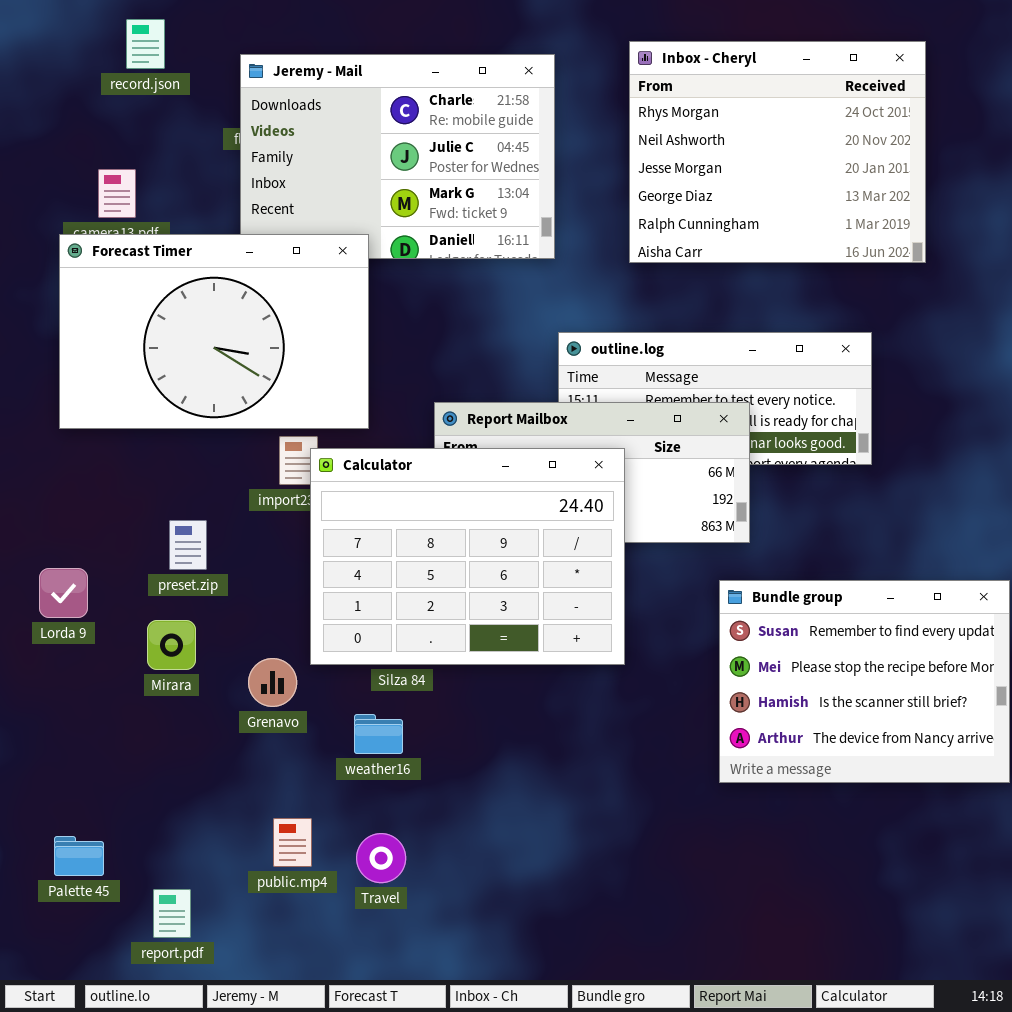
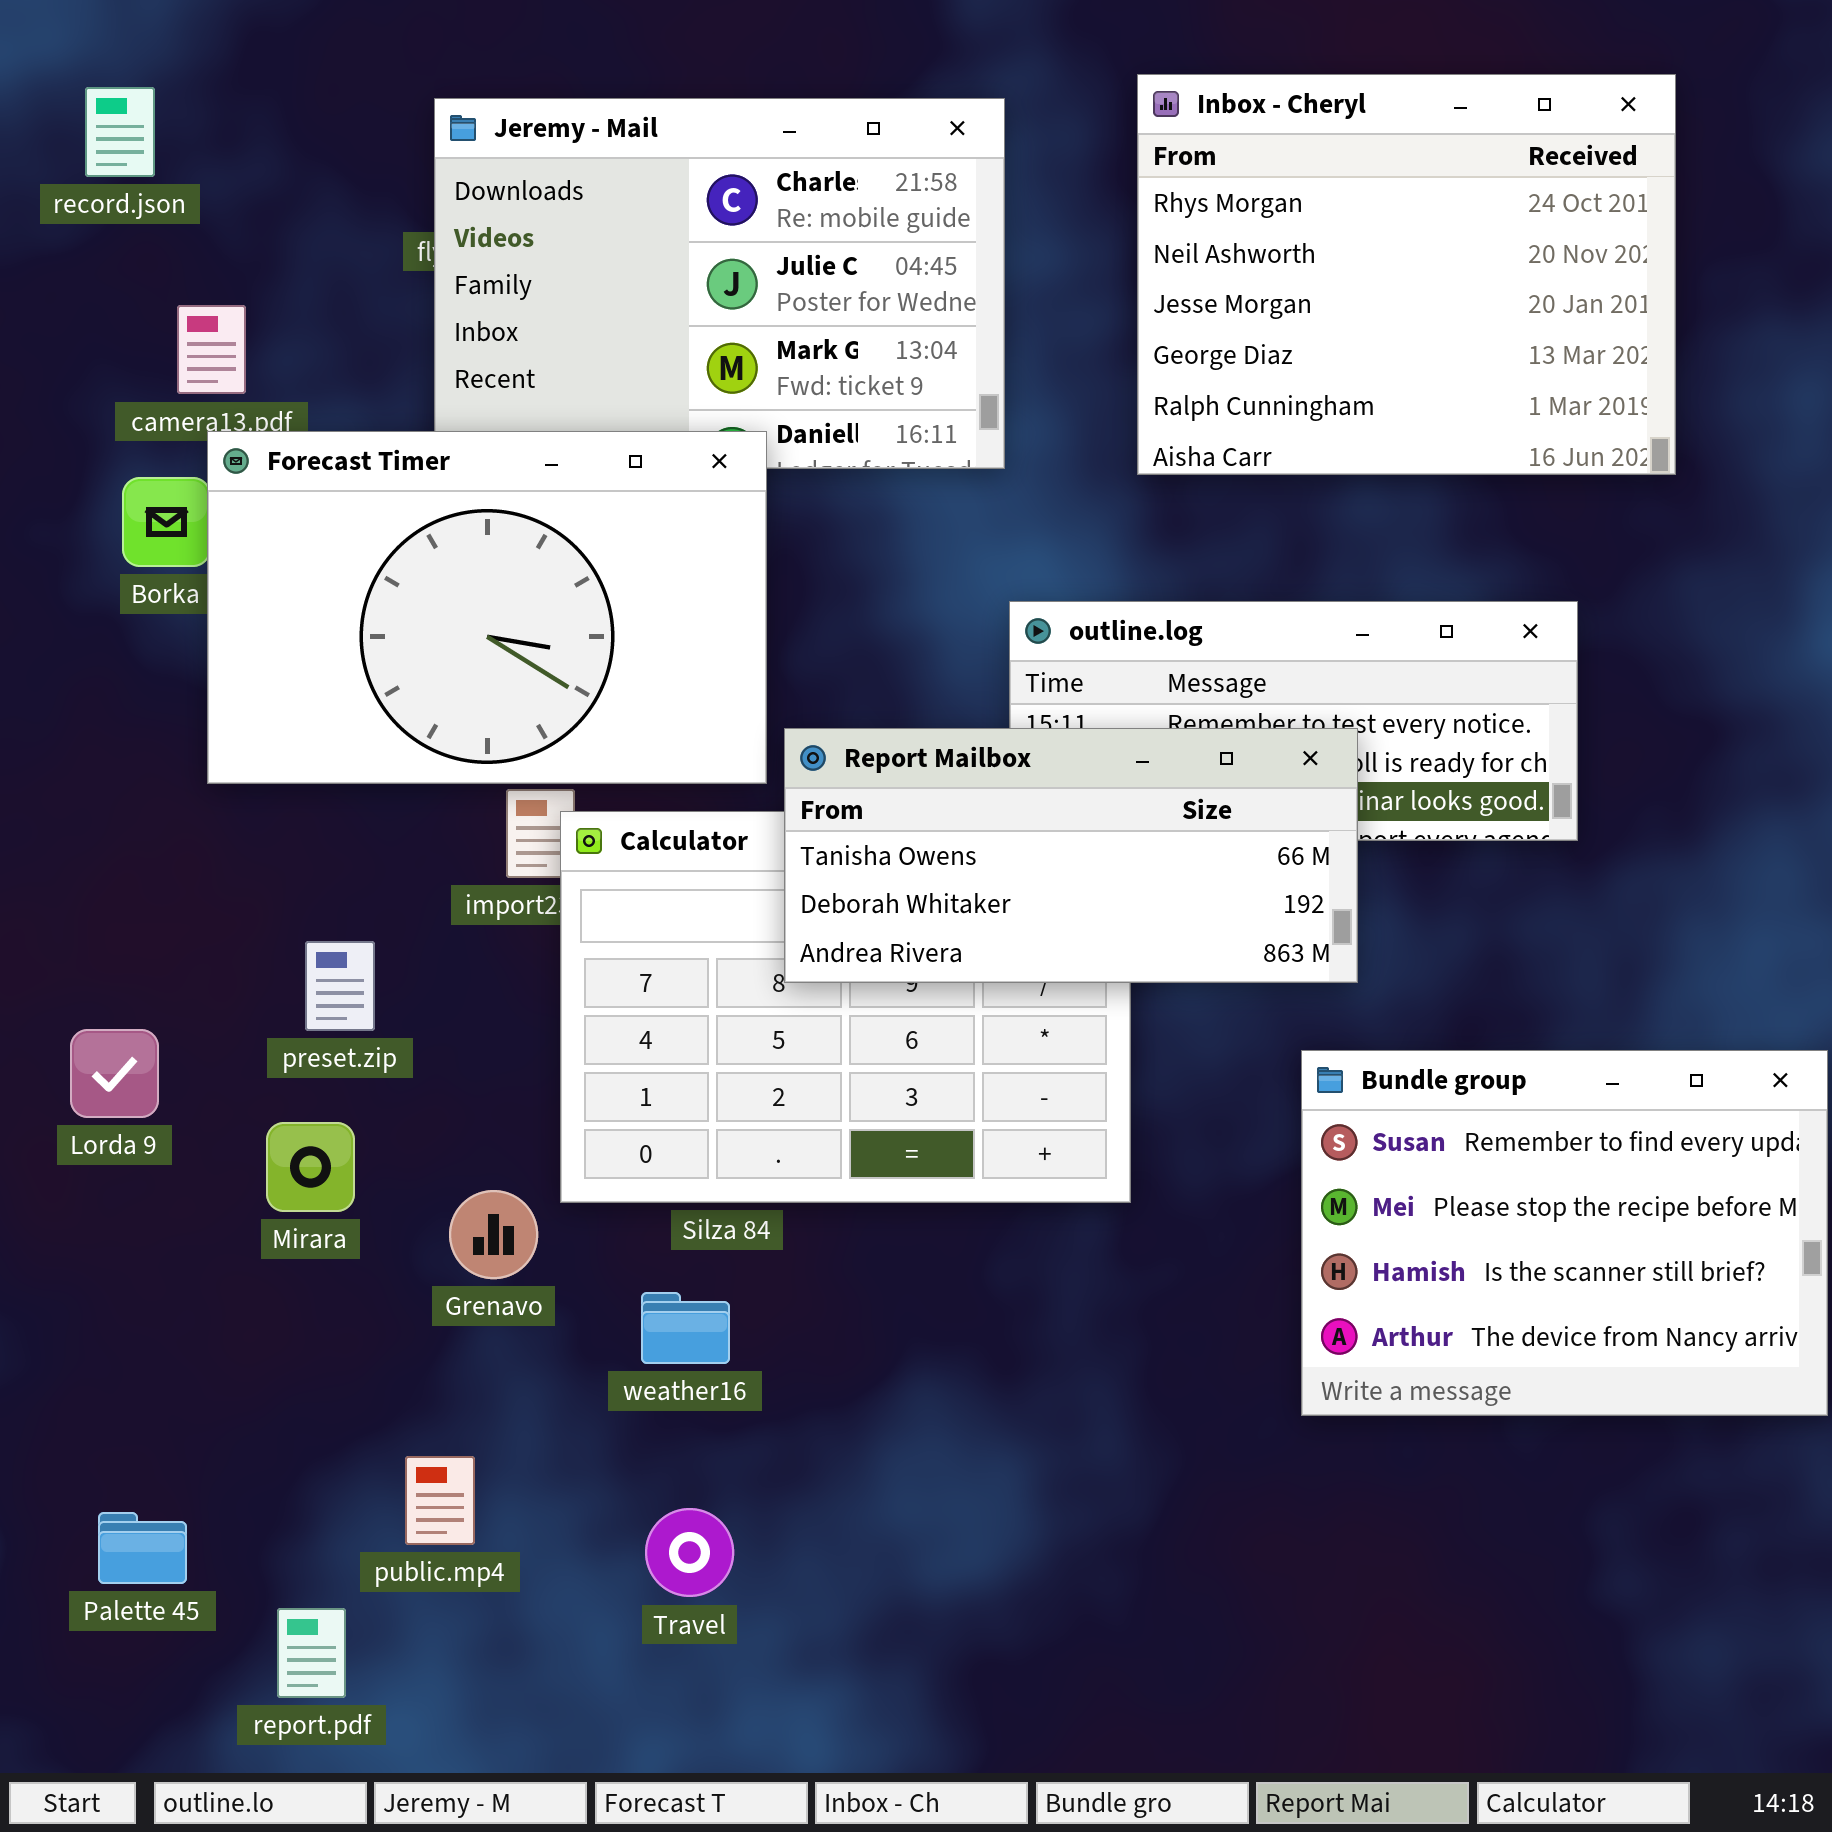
record.json: [126,19,165,69] -> [85,87,155,177], moved
Forecast Timer: [59,234,369,429] -> [207,431,767,784], moved
Report Mailbox: [434,402,750,543] -> [784,728,1358,983], raised
public.mp4: [273,818,312,867] -> [405,1456,475,1545], moved

